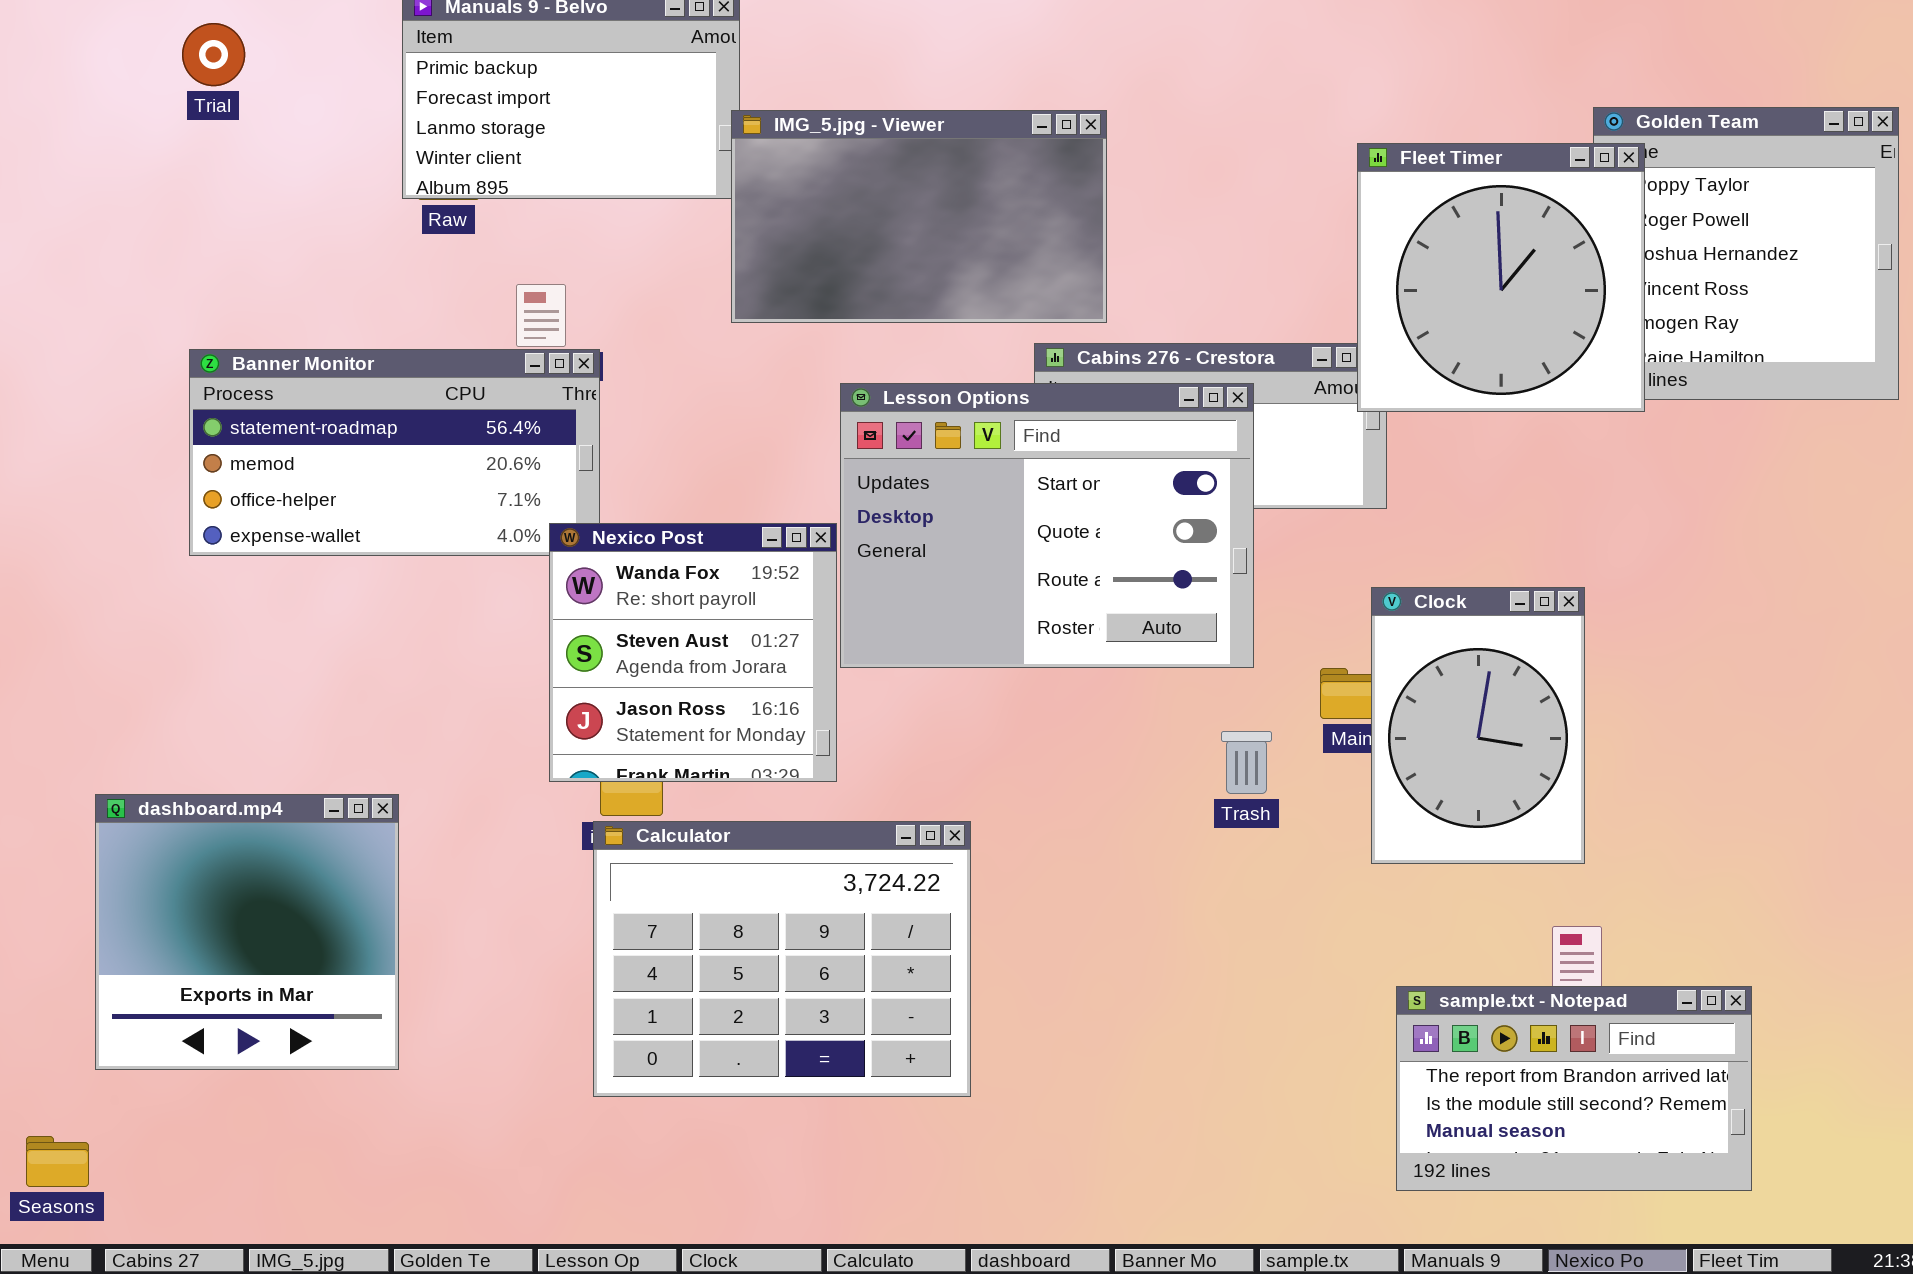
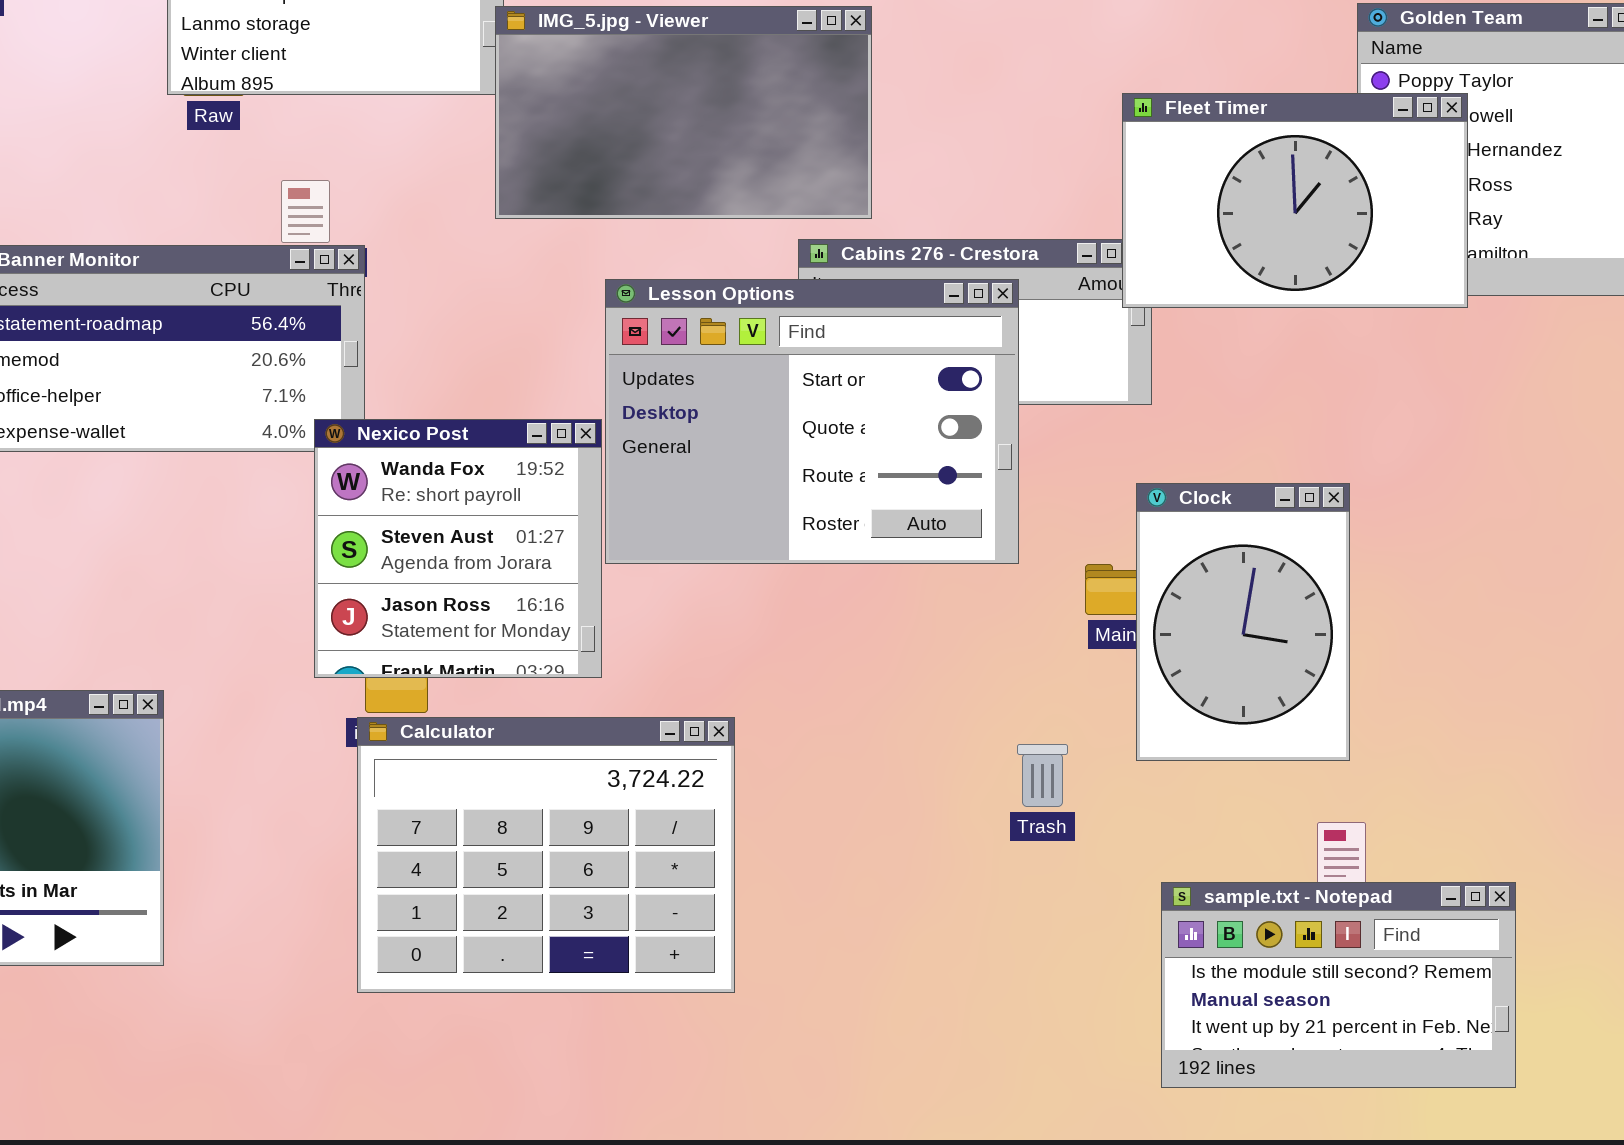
Fleet Timer: [1357,143,1645,412] -> [1122,93,1468,308], resized
Trash: [1221,731,1272,794] -> [1017,744,1068,807], moved
sample.txt - Notepad: [1396,986,1752,1191] -> [1161,882,1516,1088], scrolled down 1 row

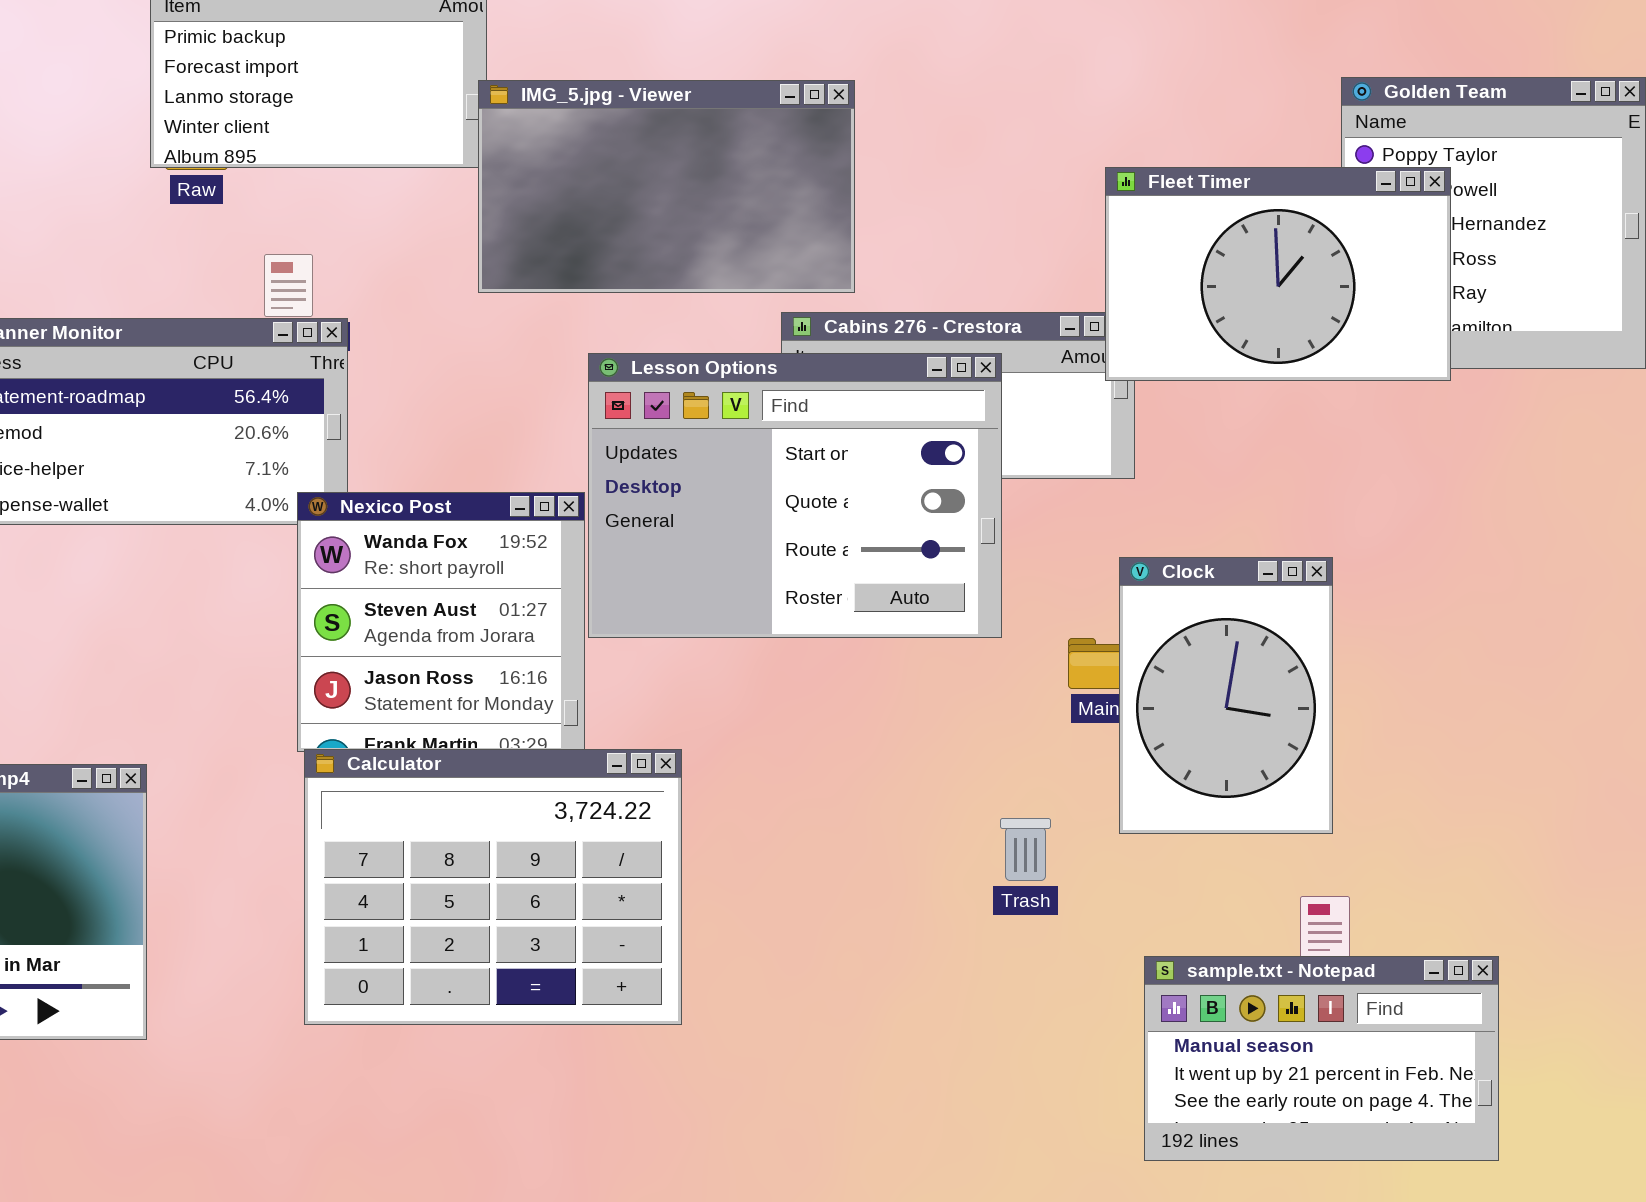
Calculator: [357,717,735,993] -> [304,749,682,1025], moved
sample.txt - Notepad: [1161,882,1516,1088] -> [1144,956,1499,1161], scrolled down 1 row

